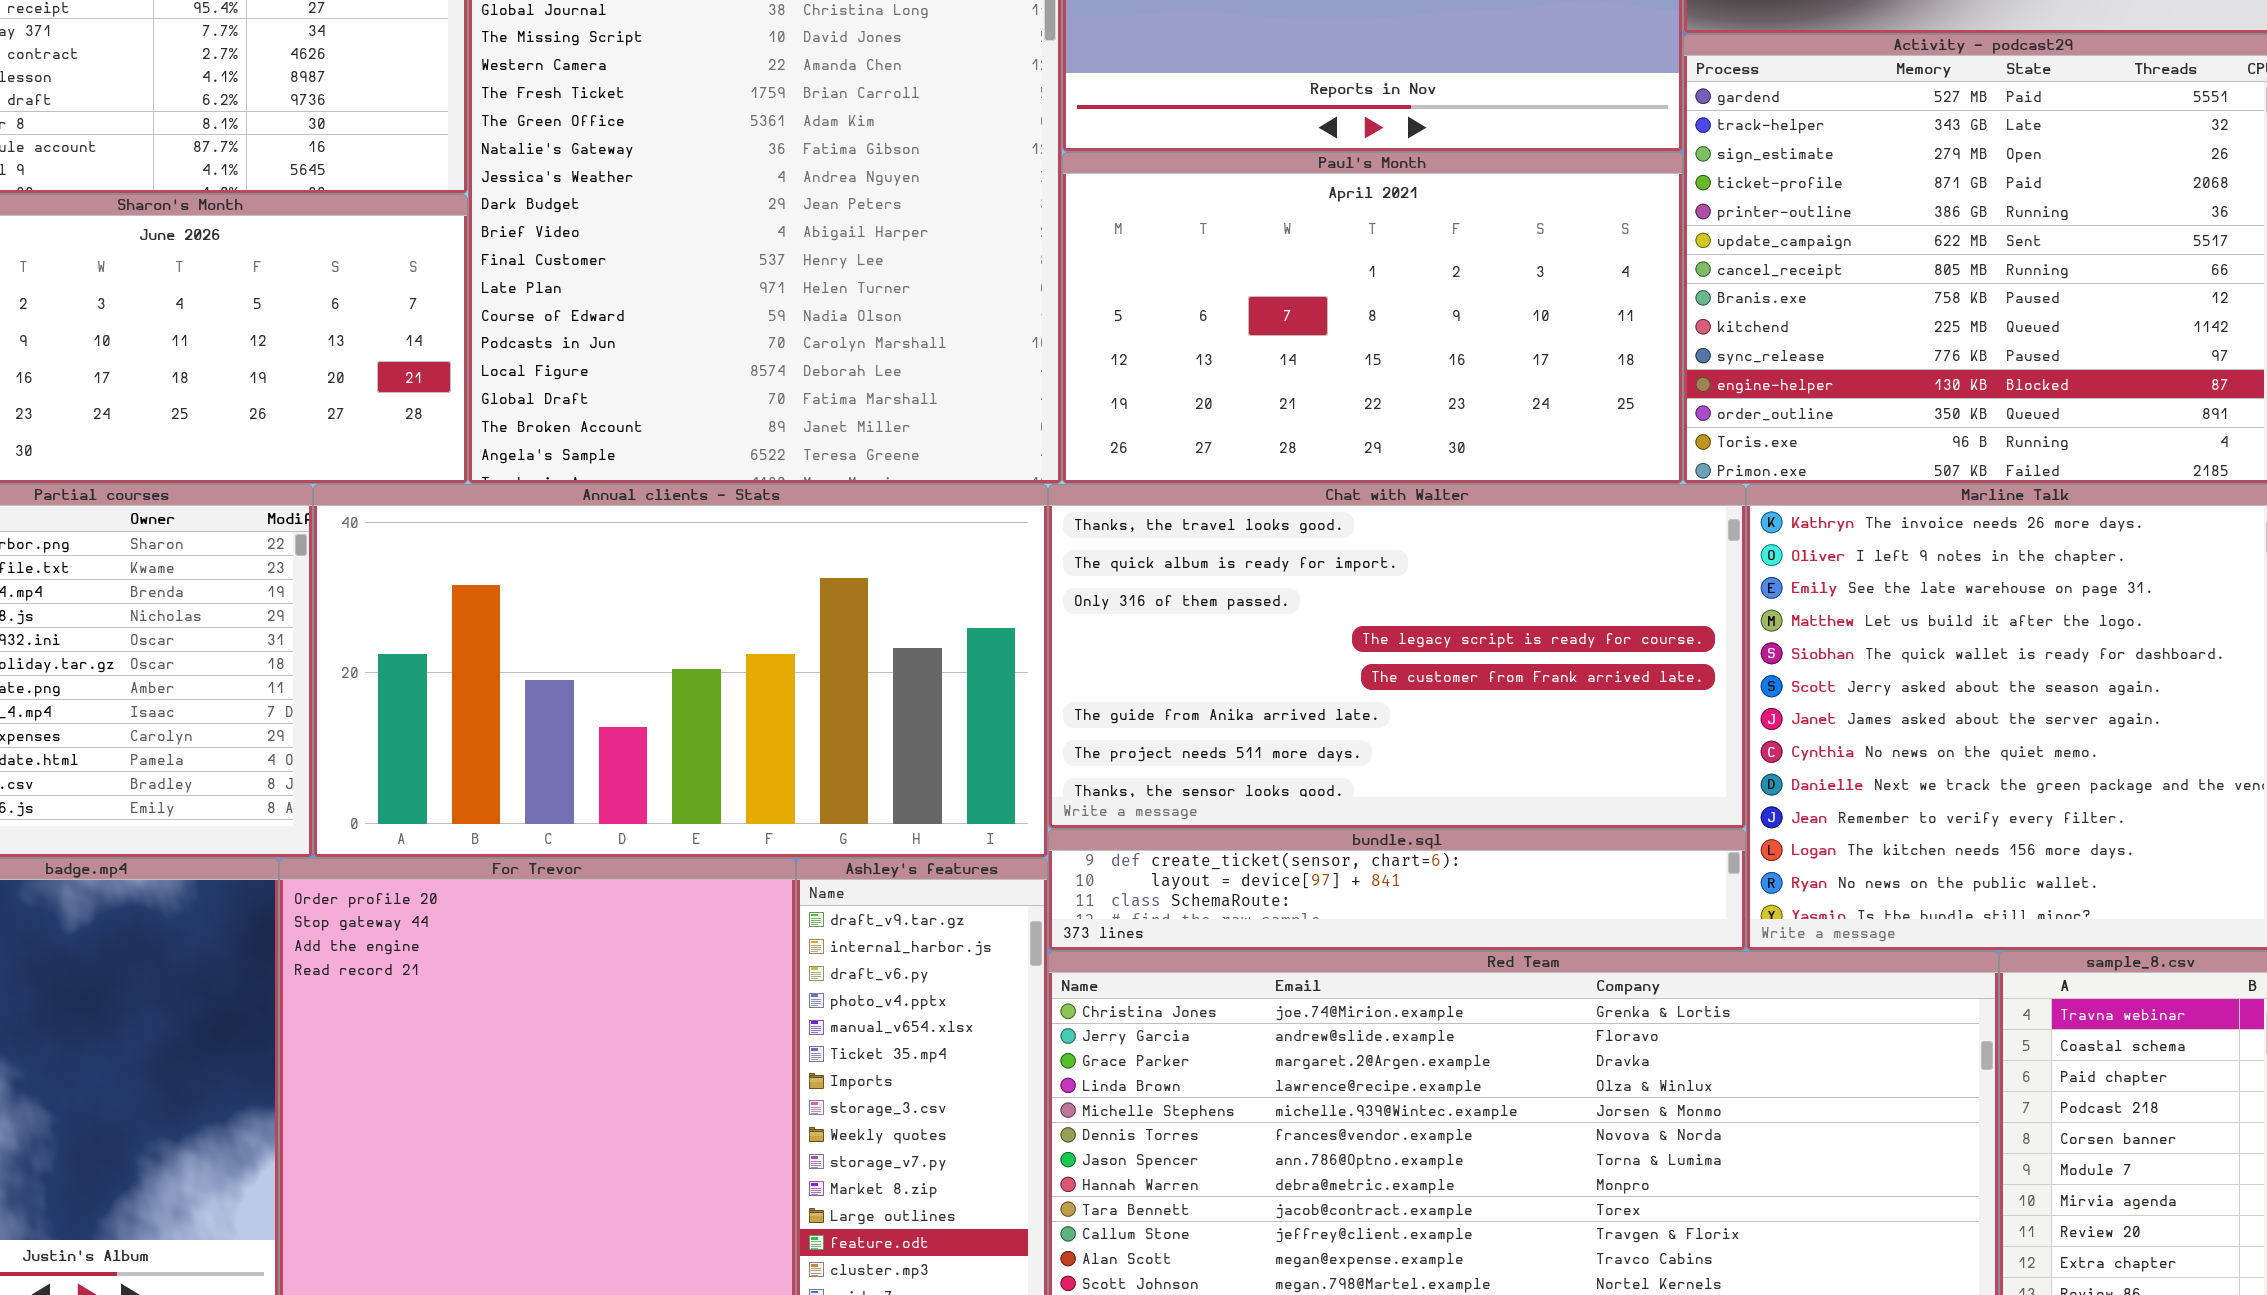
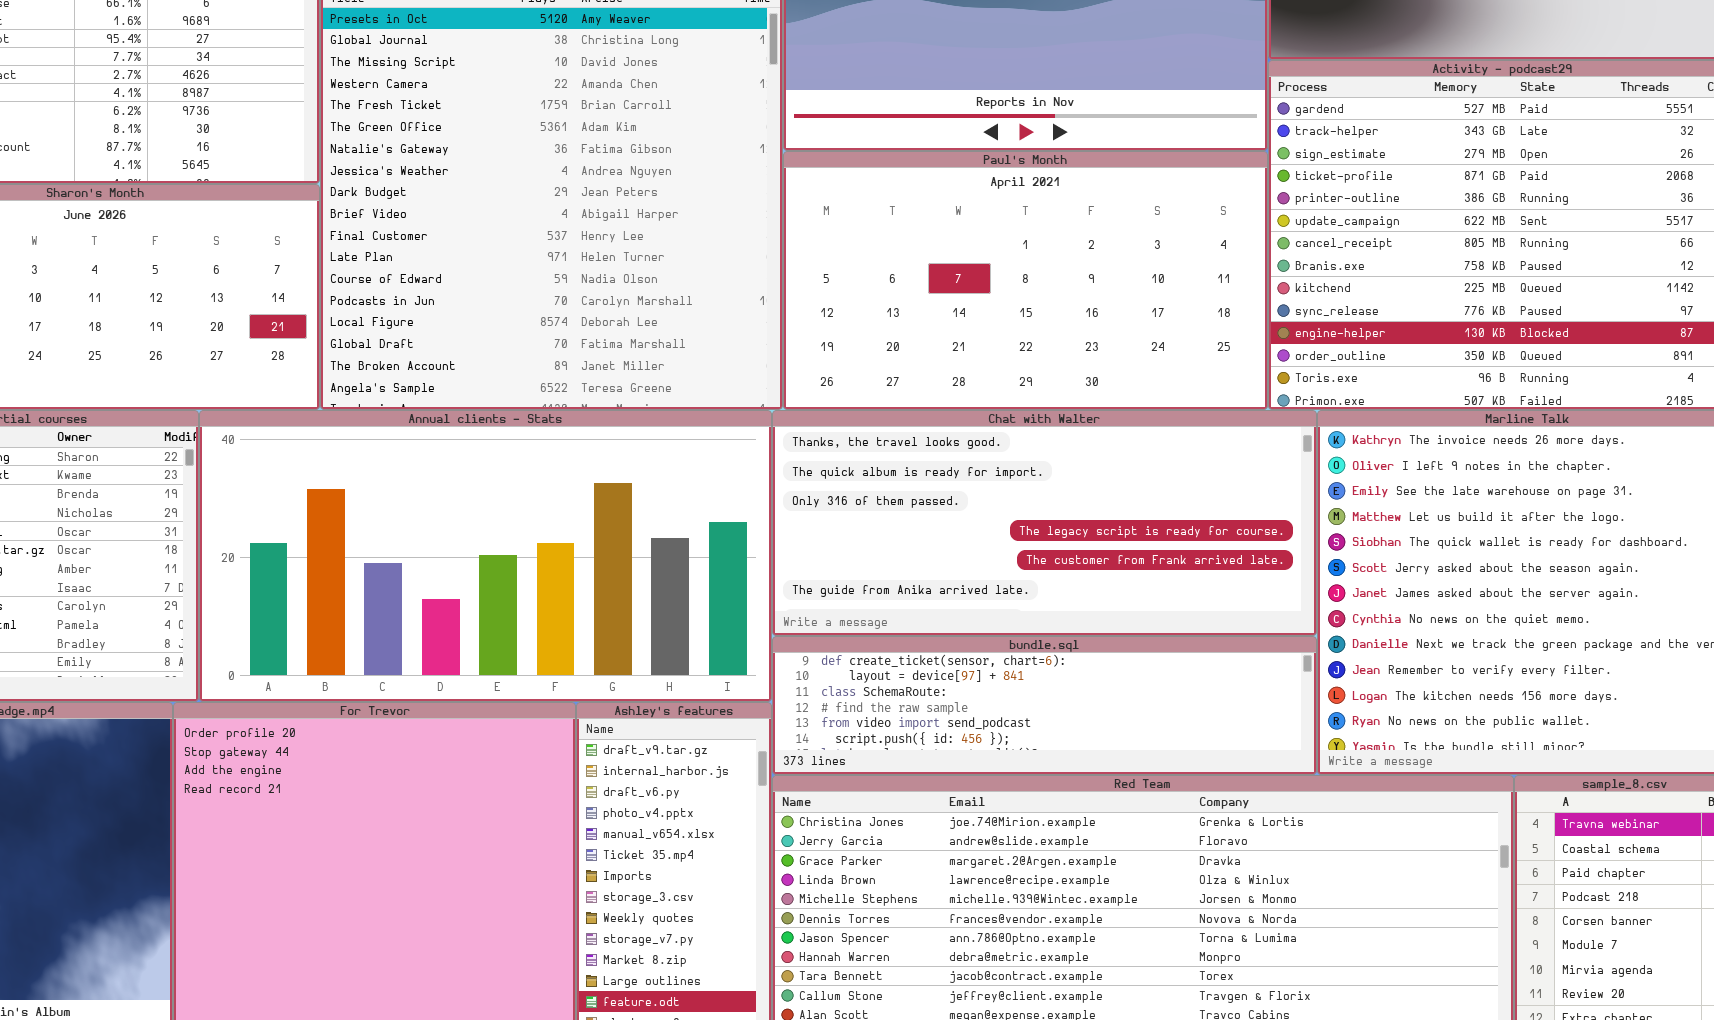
Chat with Walter: [1048,484,1746,829] -> [772,410,1317,636], resized
bundle.sql: [1048,829,1746,951] -> [772,636,1317,775], resized

